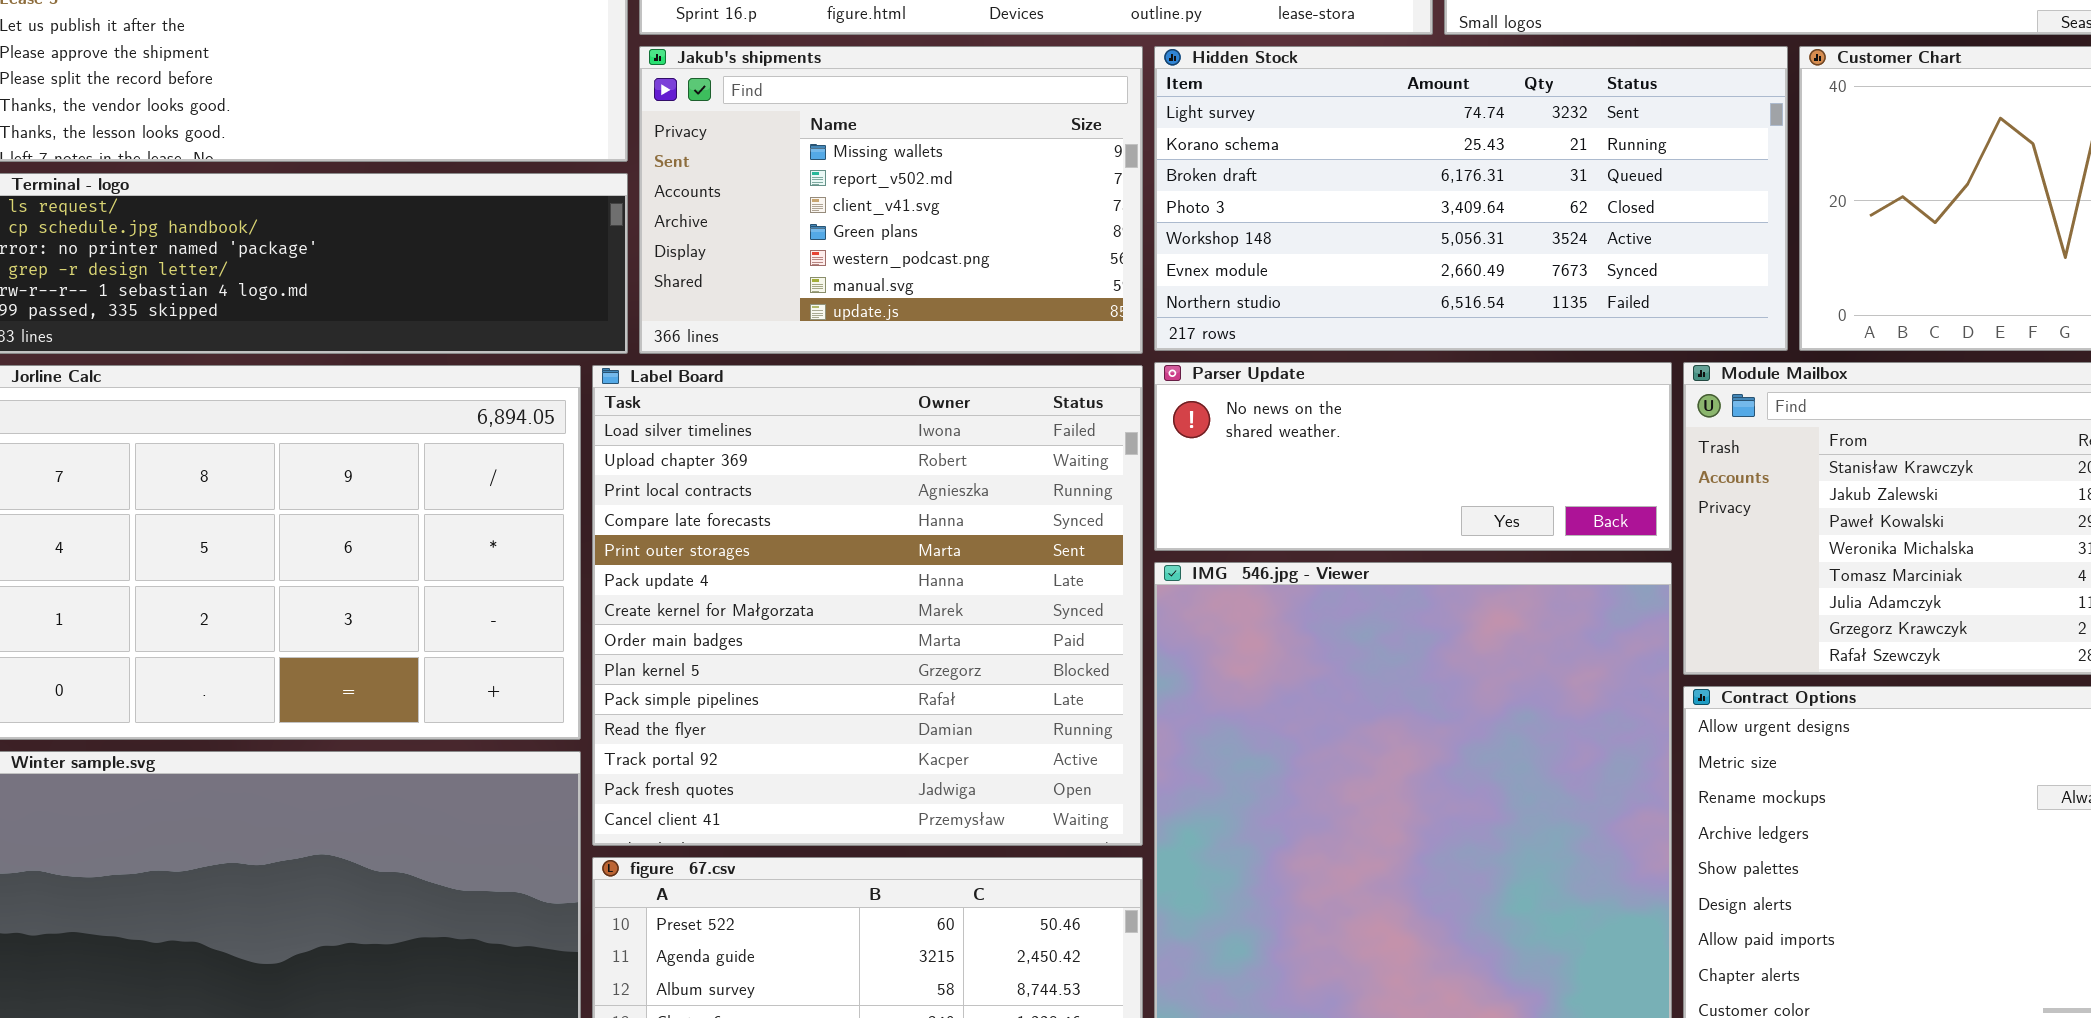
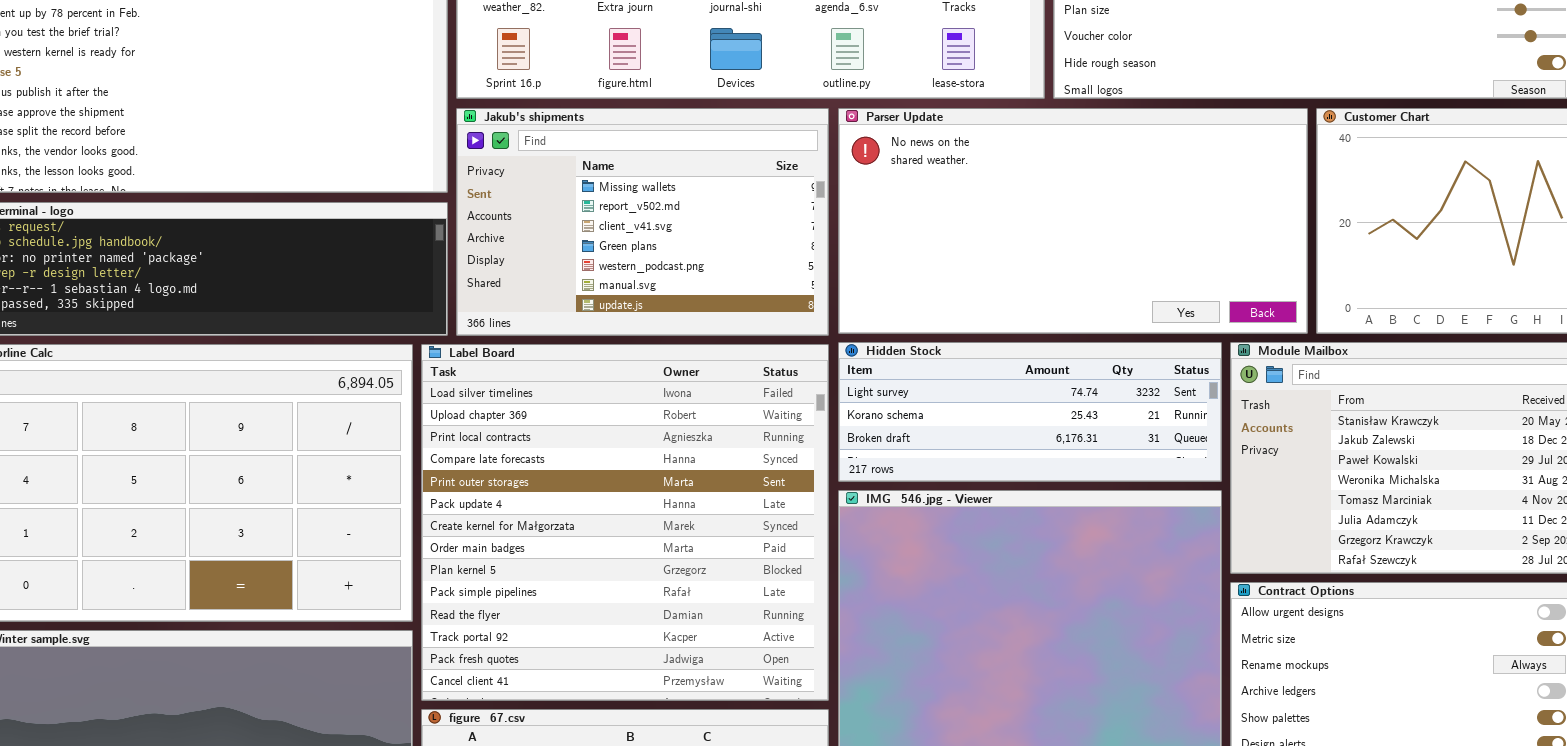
Hidden Stock: [1154,46,1788,351] -> [838,342,1222,482], moved, resized
Parser Update: [1154,362,1672,551] -> [838,108,1308,334], moved, resized

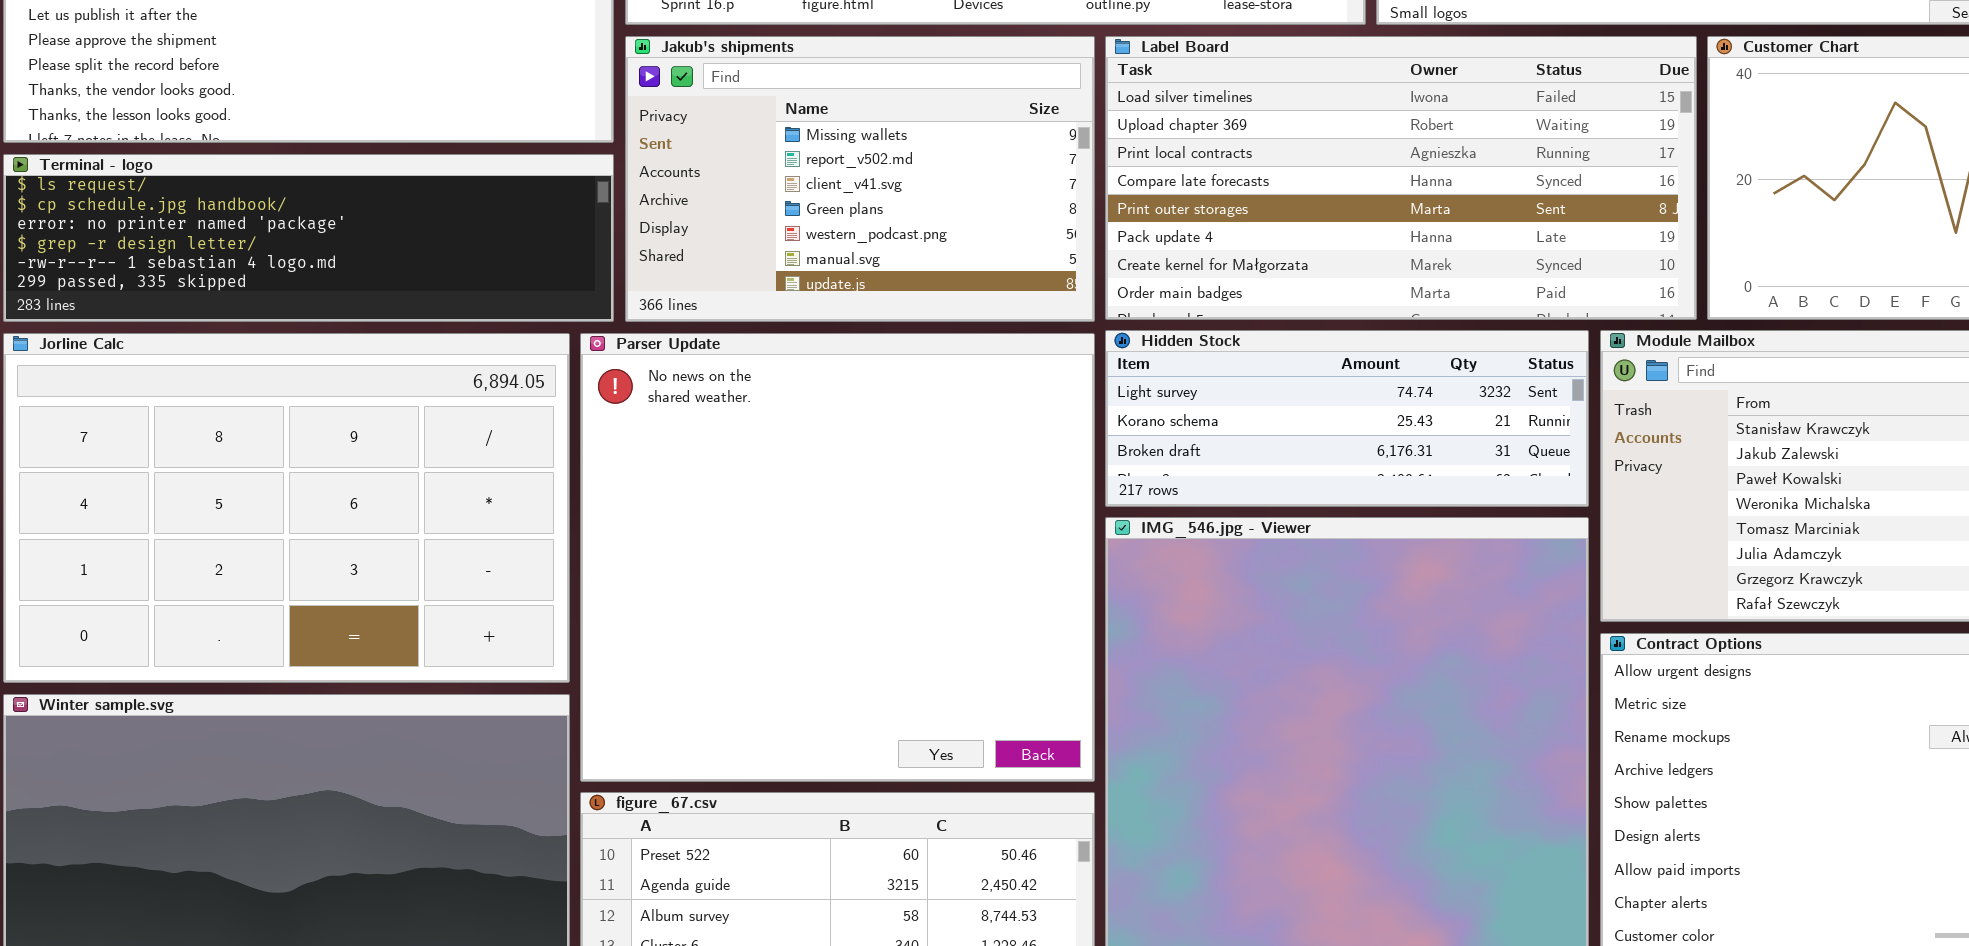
Parser Update: [838,108,1308,334] -> [580,333,1095,782], moved, resized
Label Board: [421,344,829,701] -> [1105,36,1697,320], moved, resized

